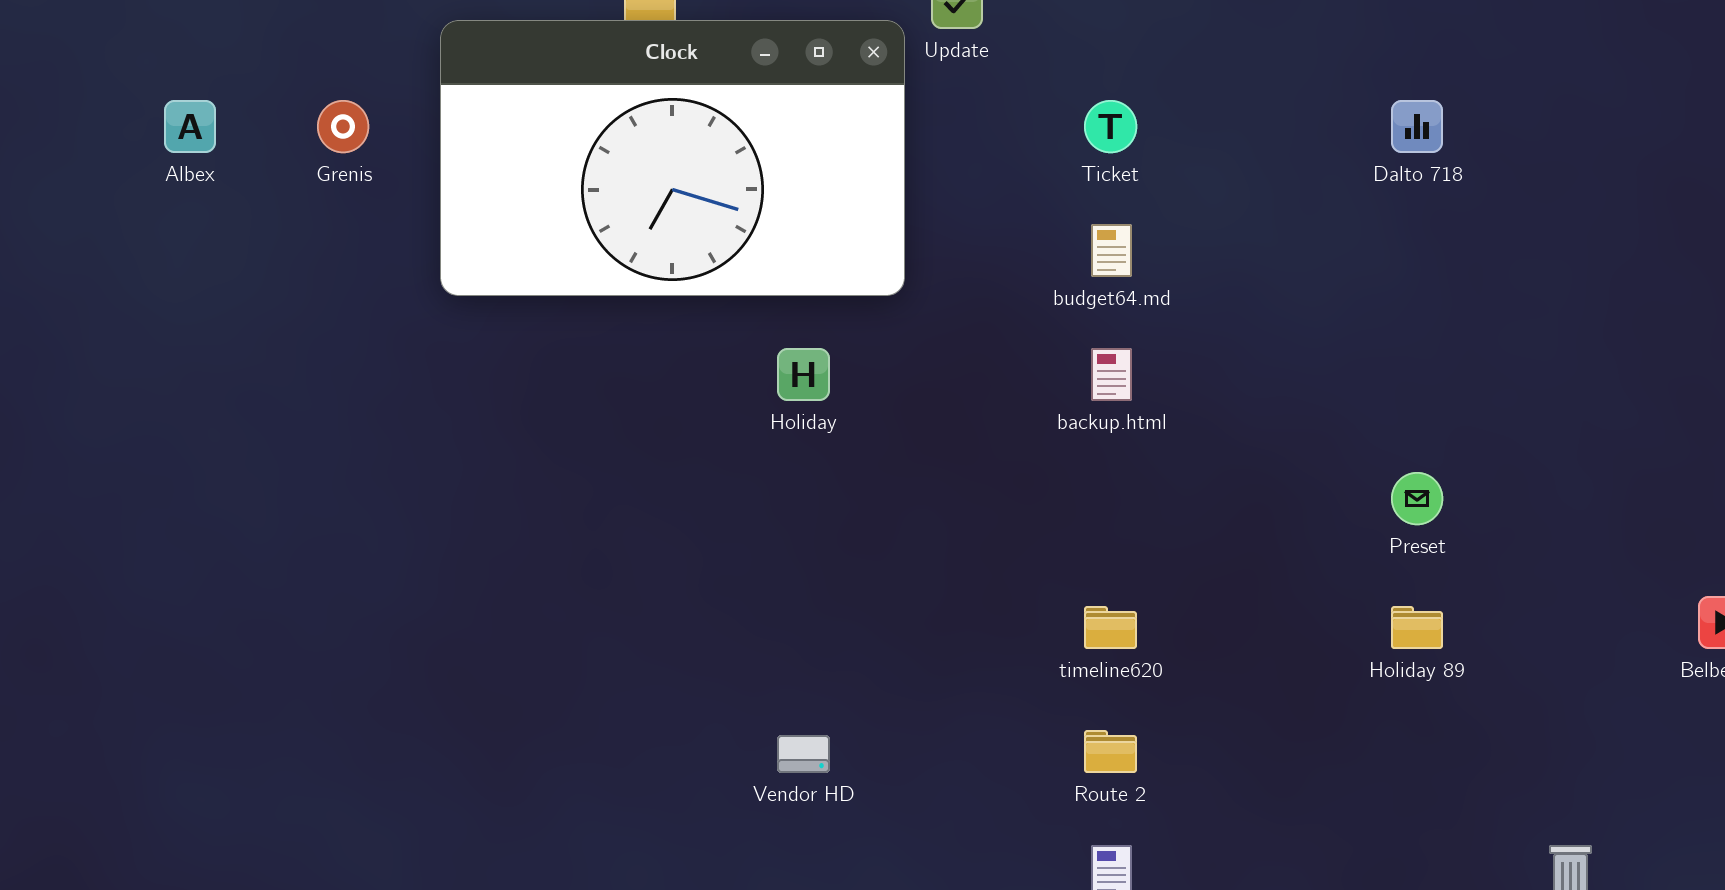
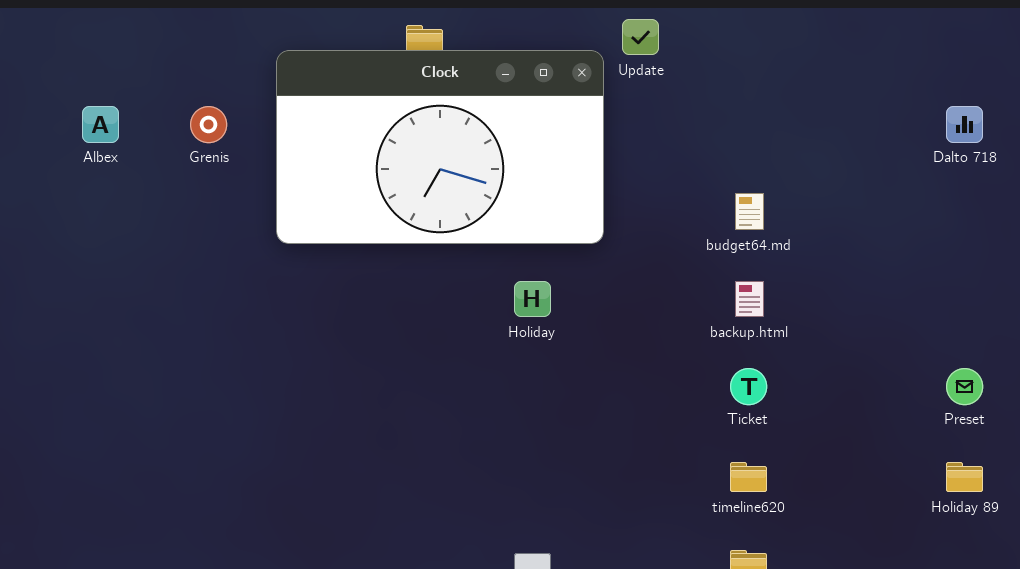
Ticket: [1084,100,1137,153] -> [730,368,767,405], moved

